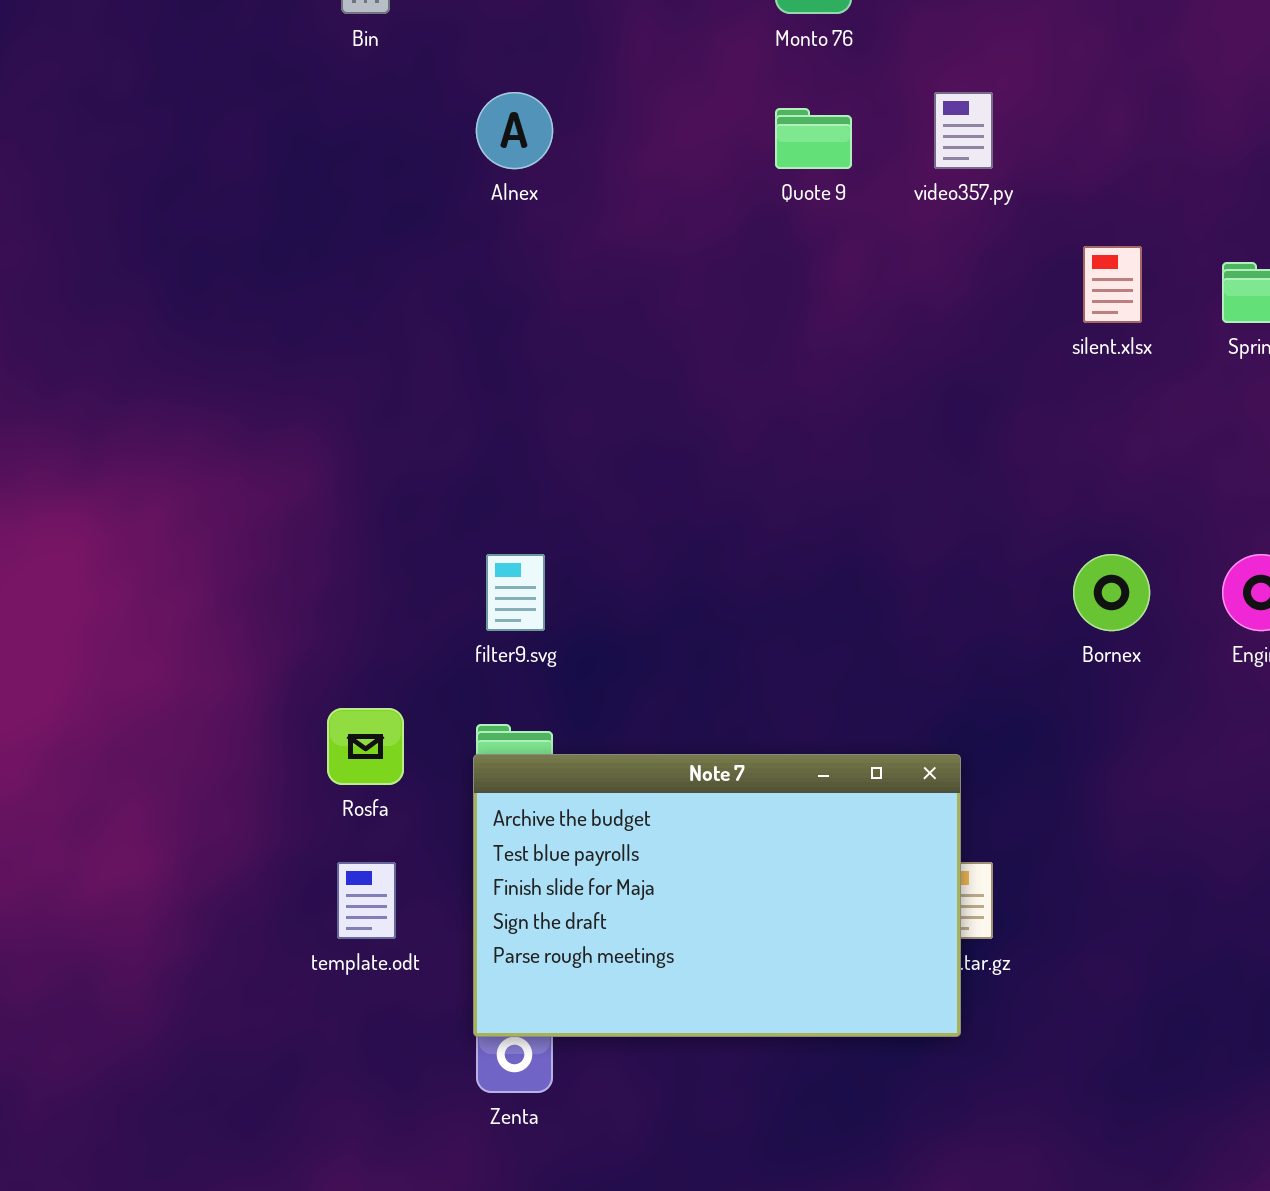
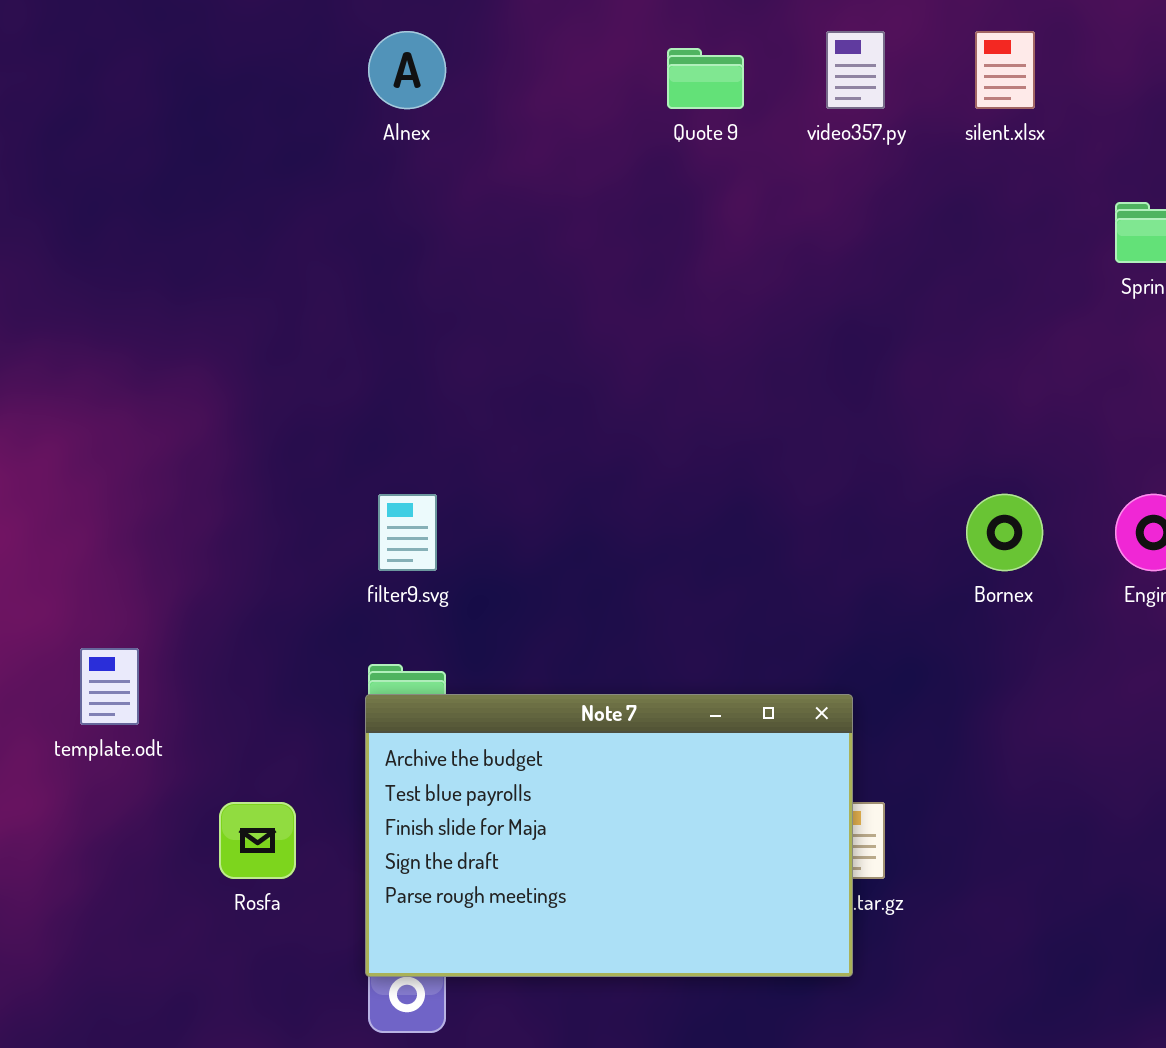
silent.xlsx: [1083,246,1142,323] -> [975,31,1035,109], moved
Rosfa: [327,708,404,785] -> [219,802,296,879], moved
template.odt: [337,862,396,939] -> [80,648,139,725], moved

